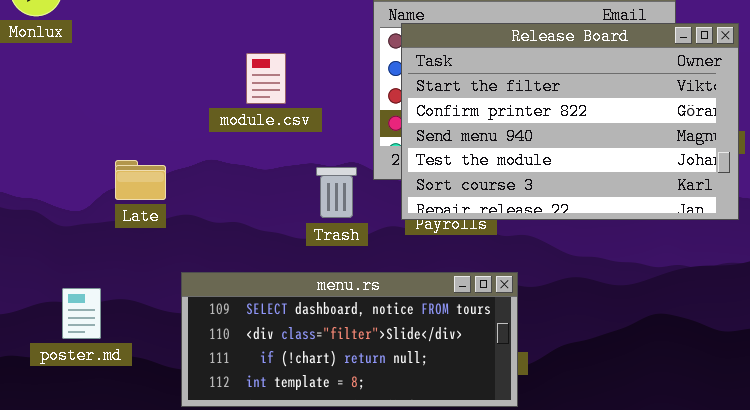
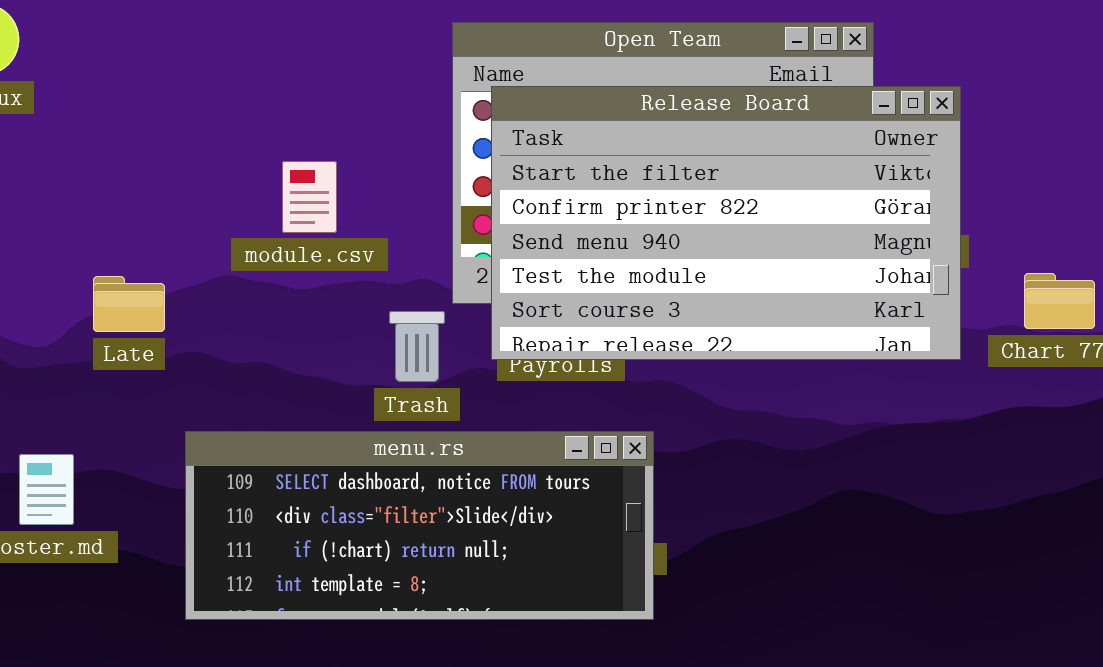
module.csv: [246,53,286,104] -> [282,161,337,233], moved
Trash: [316,167,357,218] -> [389,311,445,382], moved

